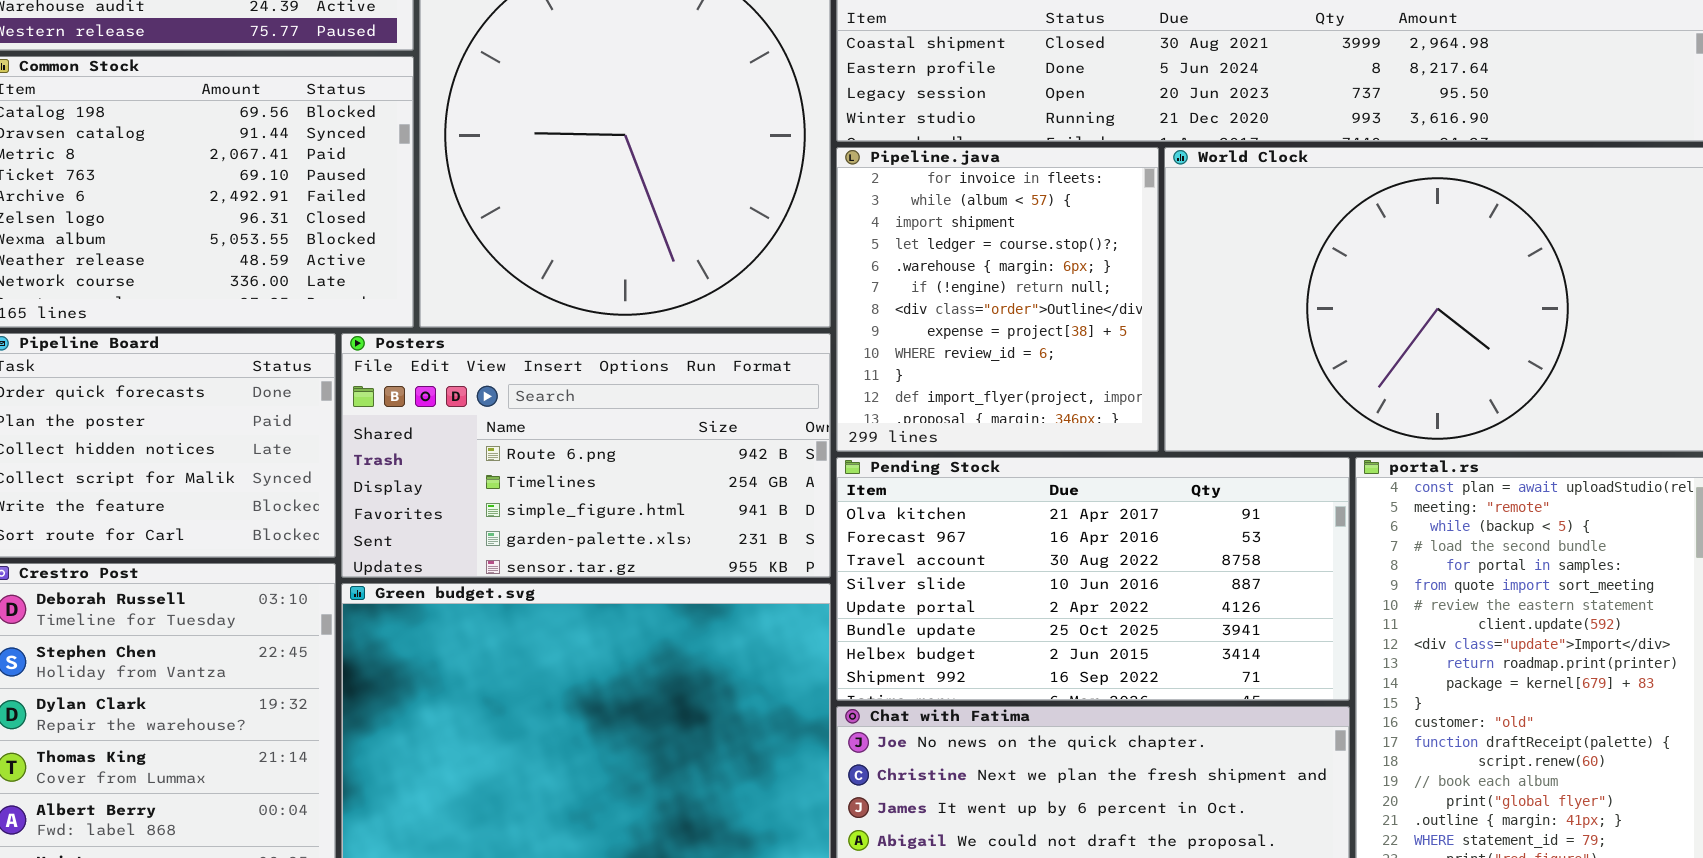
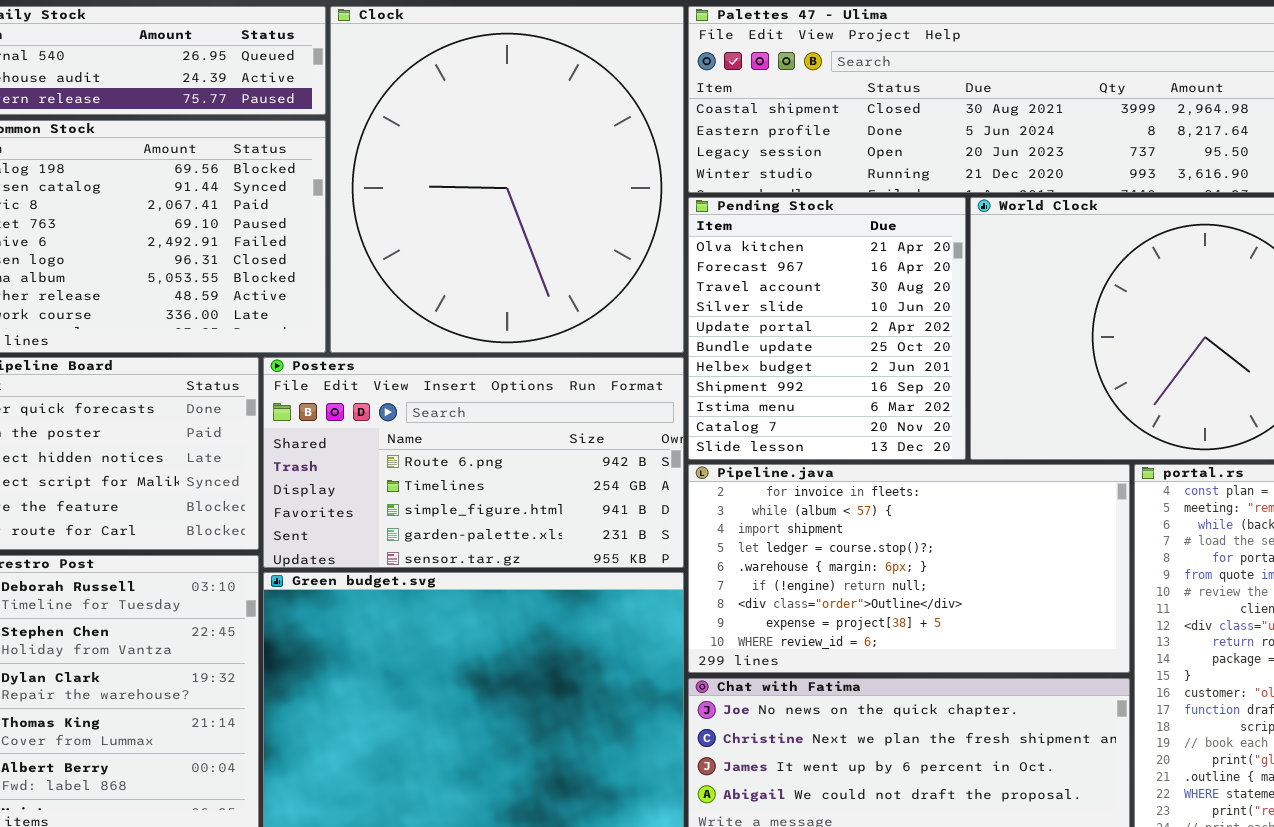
Pipeline.java: [836,147,1159,452] -> [688,464,1130,673], moved, resized
Pending Stock: [836,457,1350,701] -> [688,197,966,460], moved, resized

